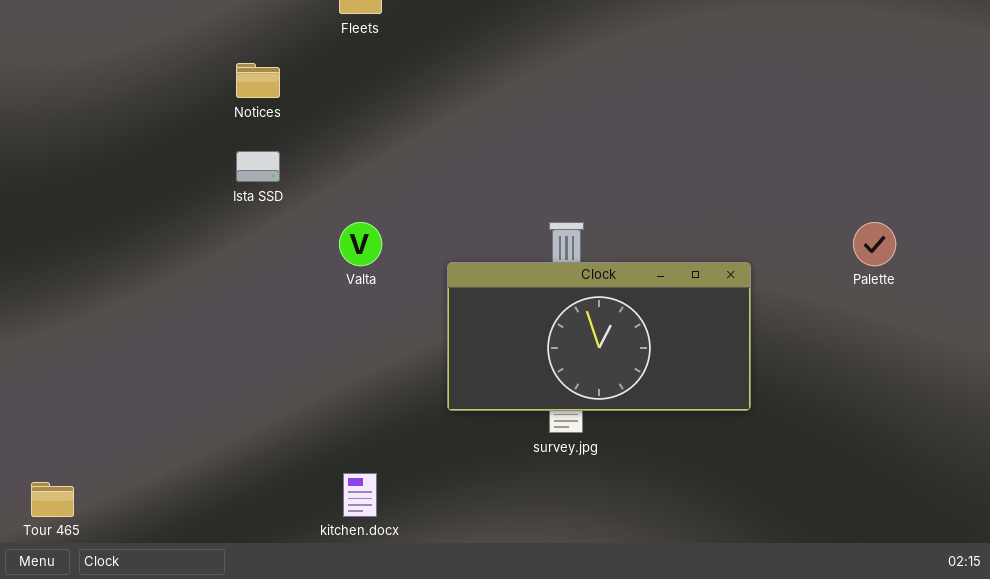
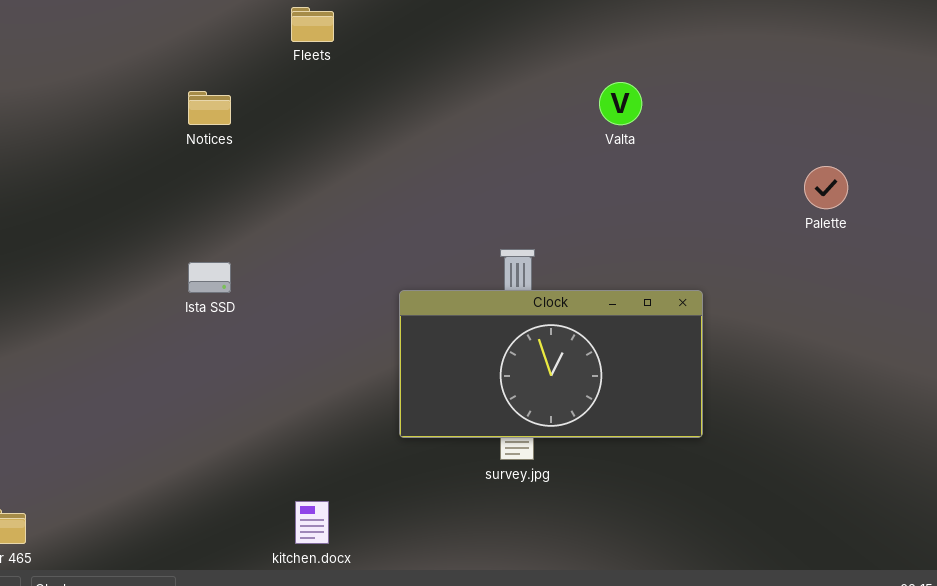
Ista SSD: [236,151,280,182] -> [188,262,231,293], moved
Valta: [339,222,382,266] -> [599,82,642,125], moved
Palette: [853,222,896,266] -> [804,166,848,209], moved

